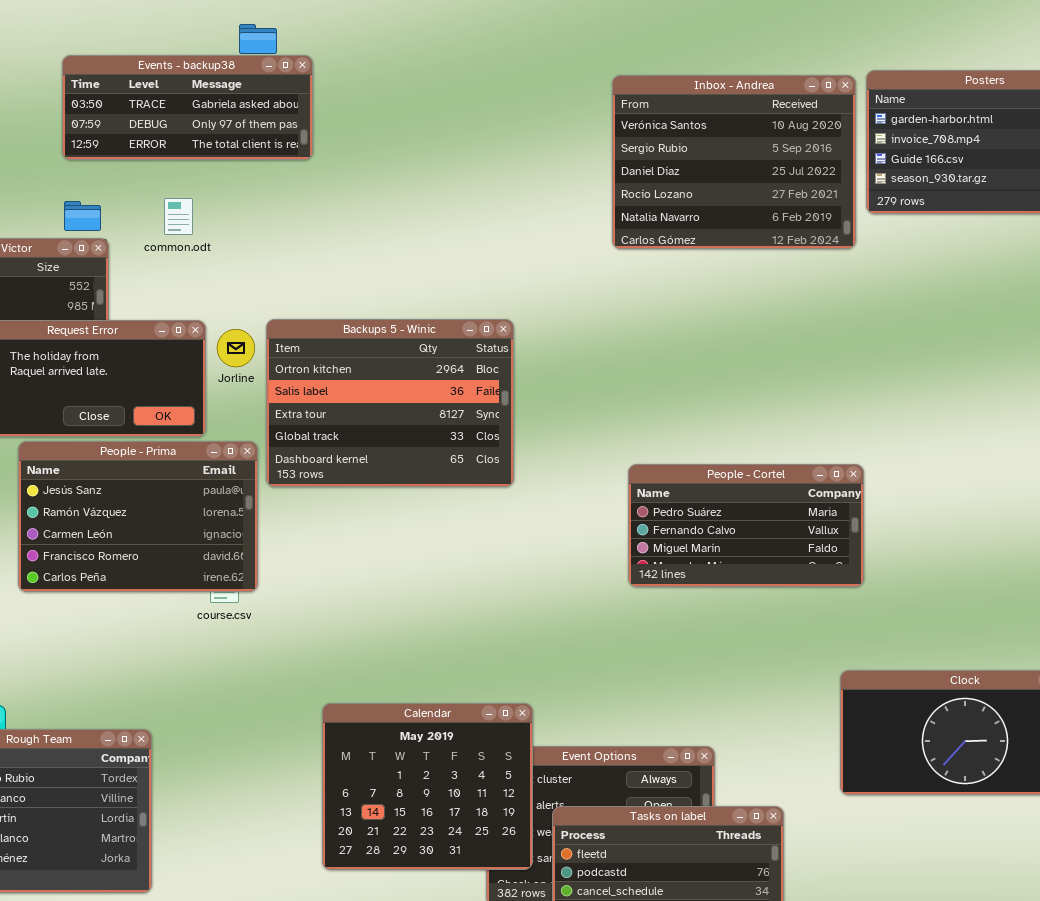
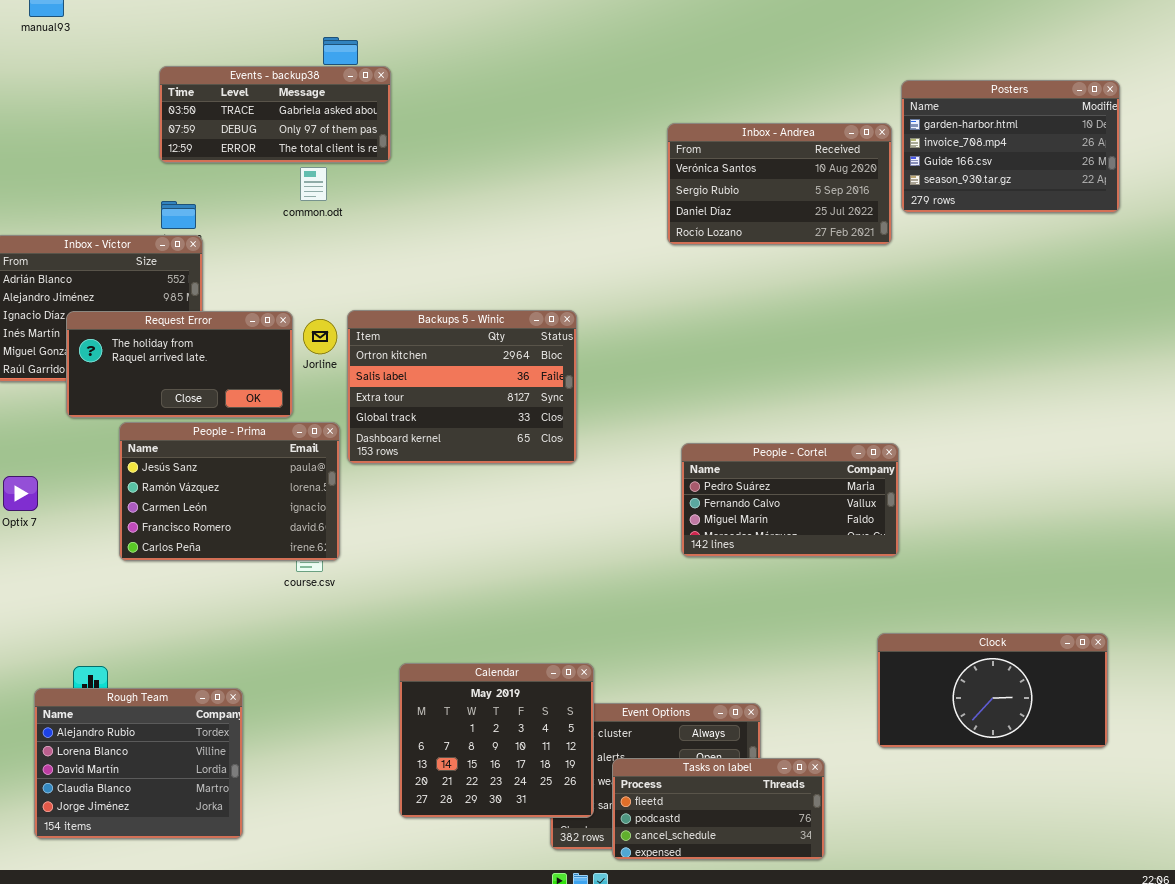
Inbox - Andrea: [612,75,856,249] -> [667,123,892,245], resized
common.odt: [164,198,193,235] -> [300,167,327,201], moved

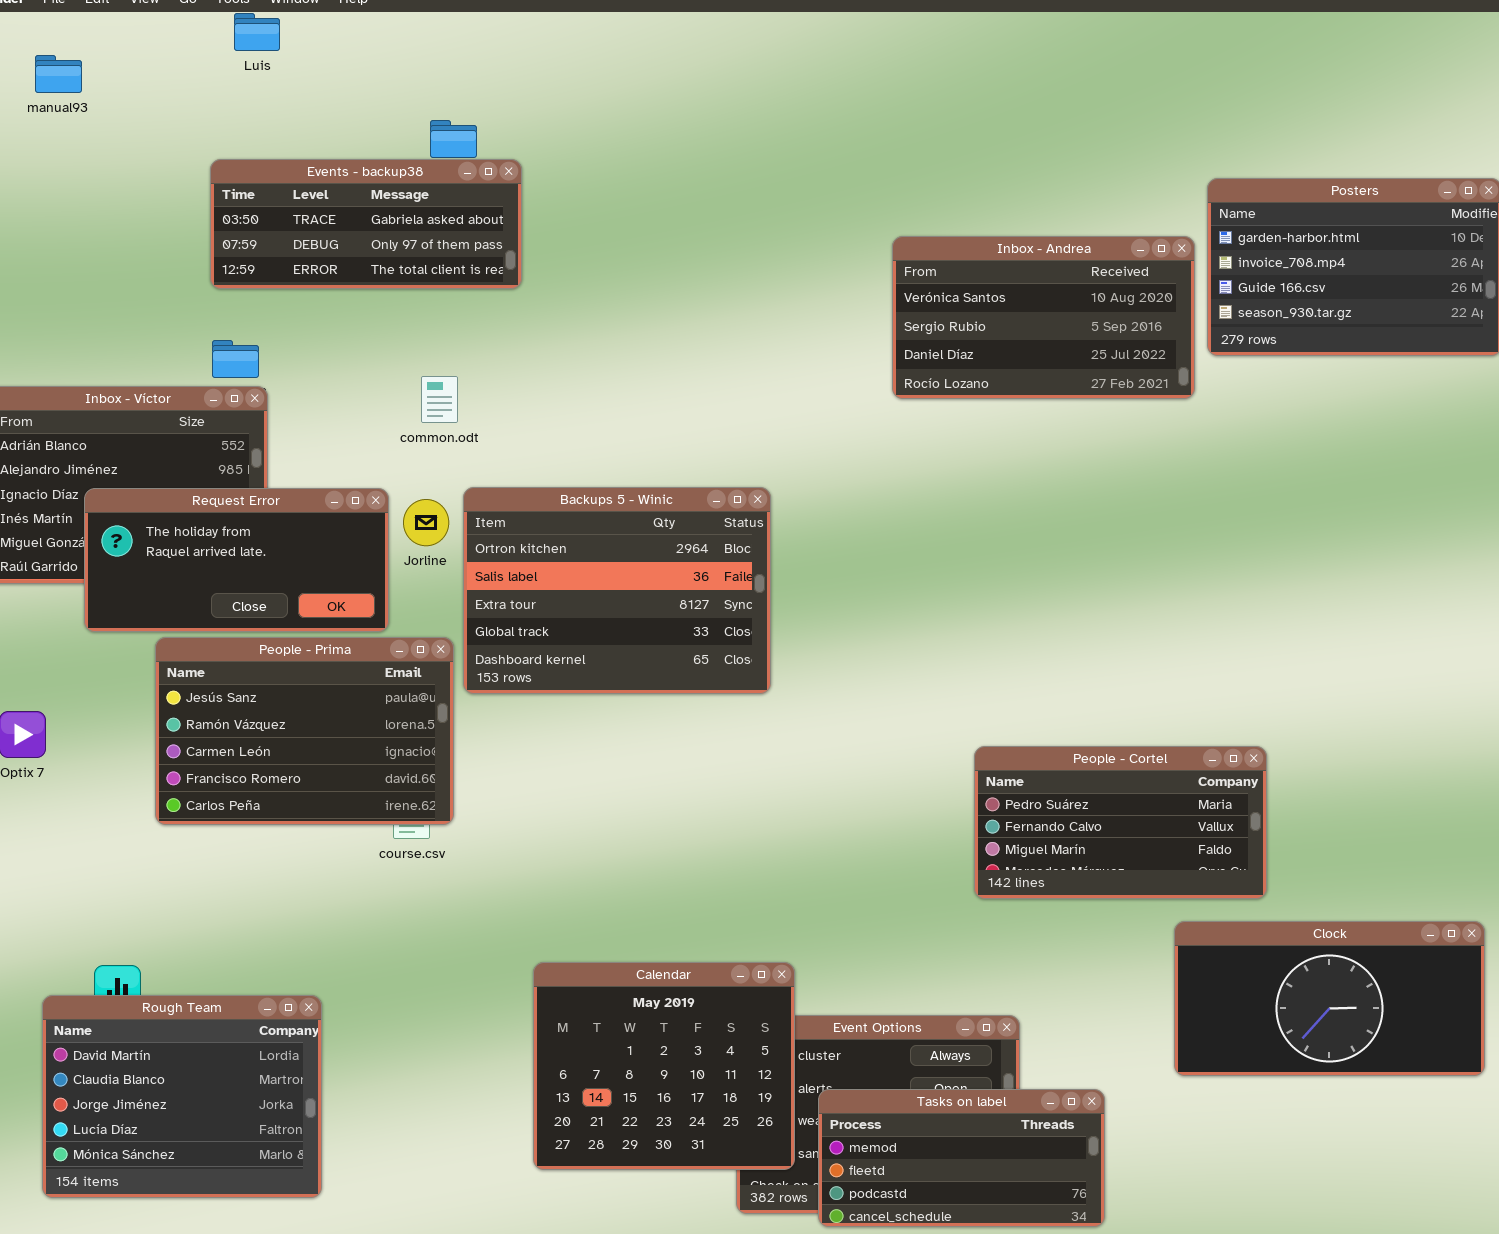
common.odt: [300,167,327,201] -> [421,376,458,423], moved
People - Cortel: [681,443,899,557] -> [974,746,1267,899], moved
Rough Team: [34,688,243,839] -> [42,995,322,1198], scrolled down 2 rows
Tasks on label: [612,758,825,860] -> [818,1089,1105,1227], scrolled up 1 row

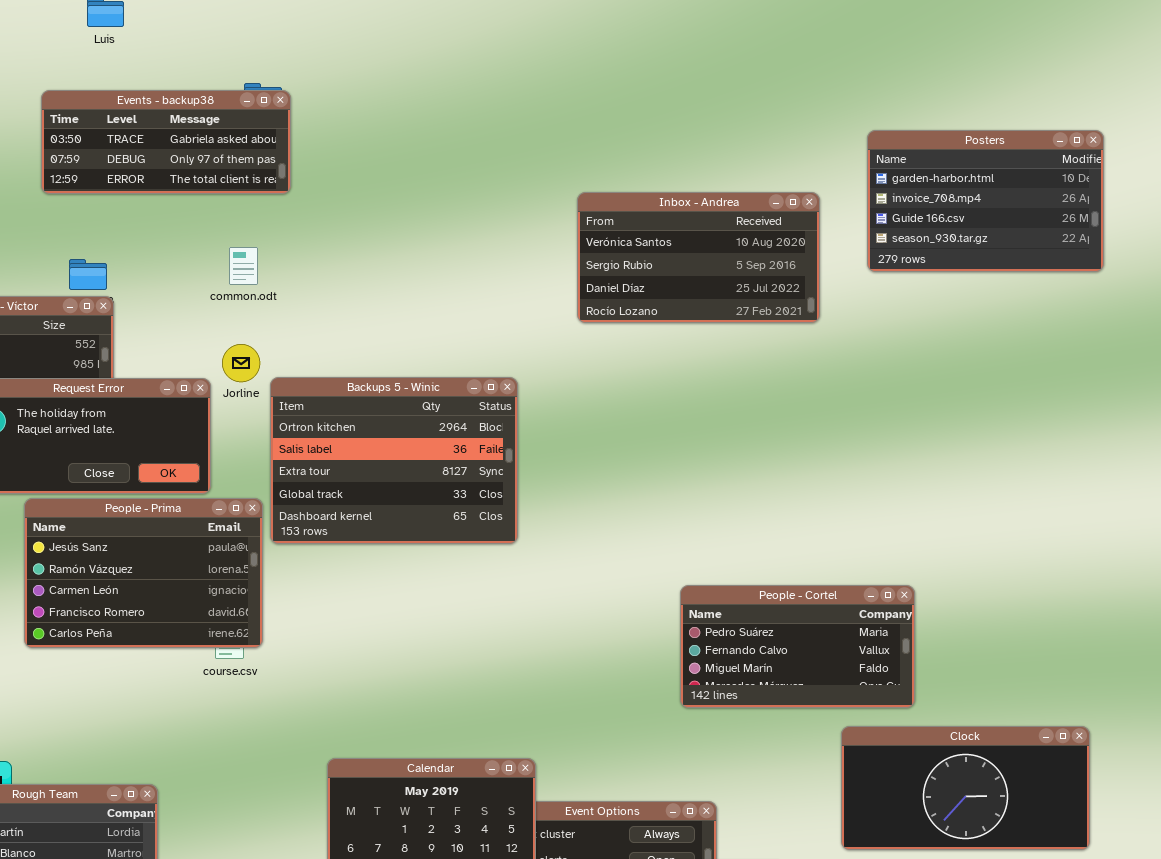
Events - backup38: [210,159,522,289] -> [41,90,291,194], moved
Inbox - Andrea: [892,236,1195,399] -> [577,192,820,323], moved
common.odt: [421,376,458,423] -> [229,247,258,285], moved
Jorline: [403,499,449,546] -> [222,344,260,382], moved

